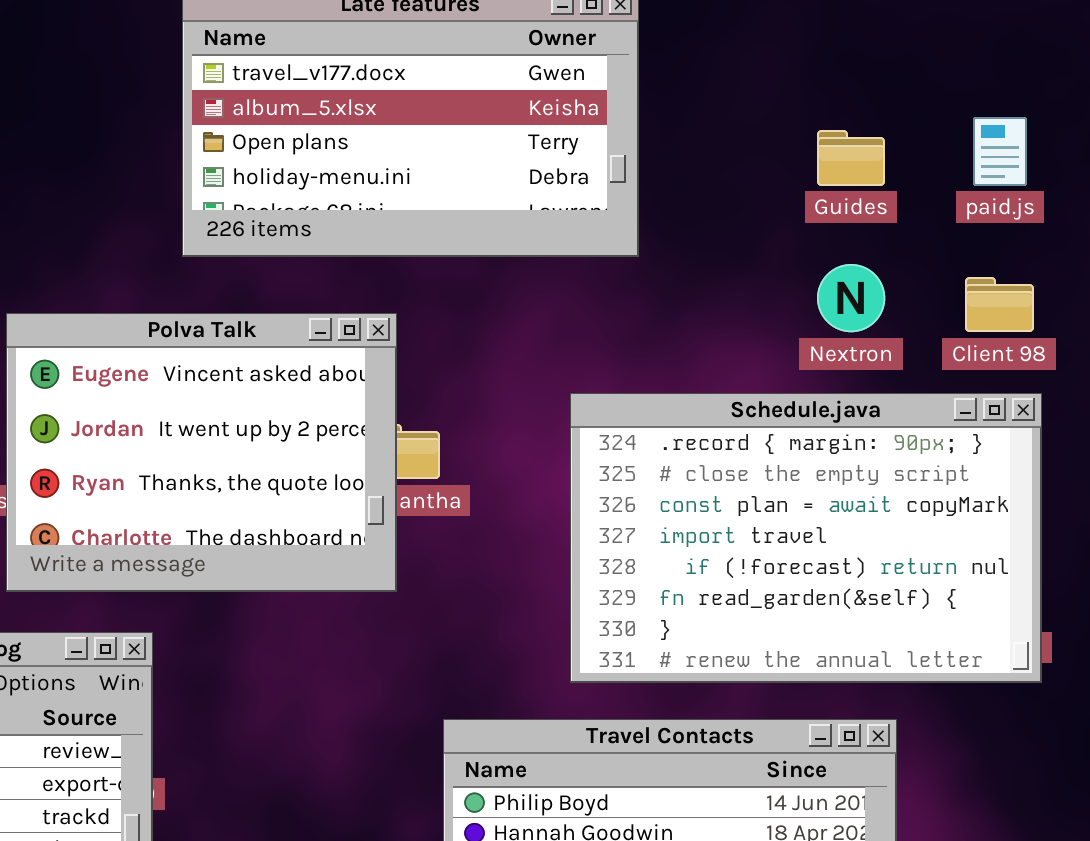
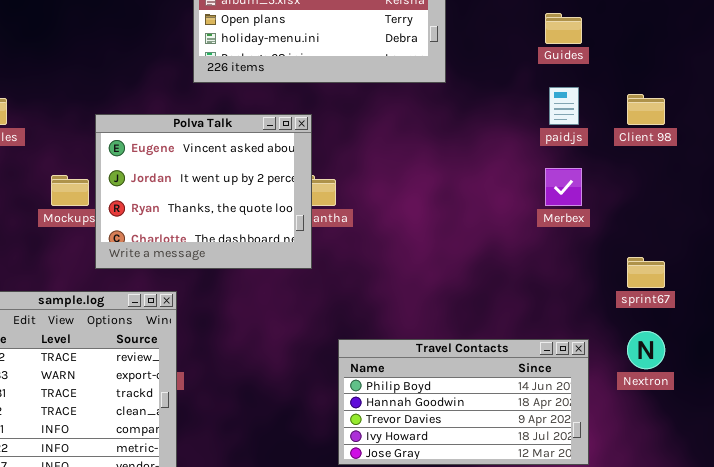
paid.js: [973,117,1027,186] -> [549,87,579,125], moved
Nextron: [817,264,885,332] -> [627,331,665,369], moved
Schedule.java: [570,393,1042,683] -> none, closed

